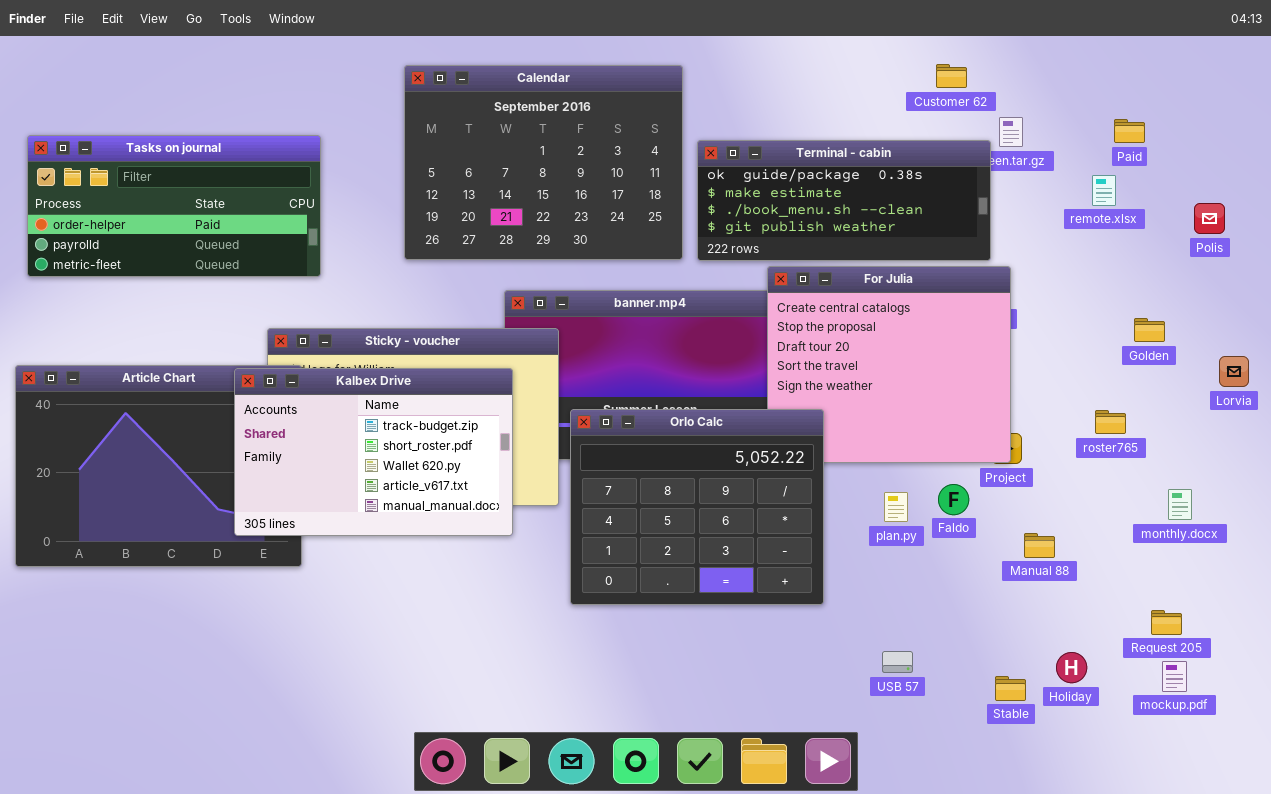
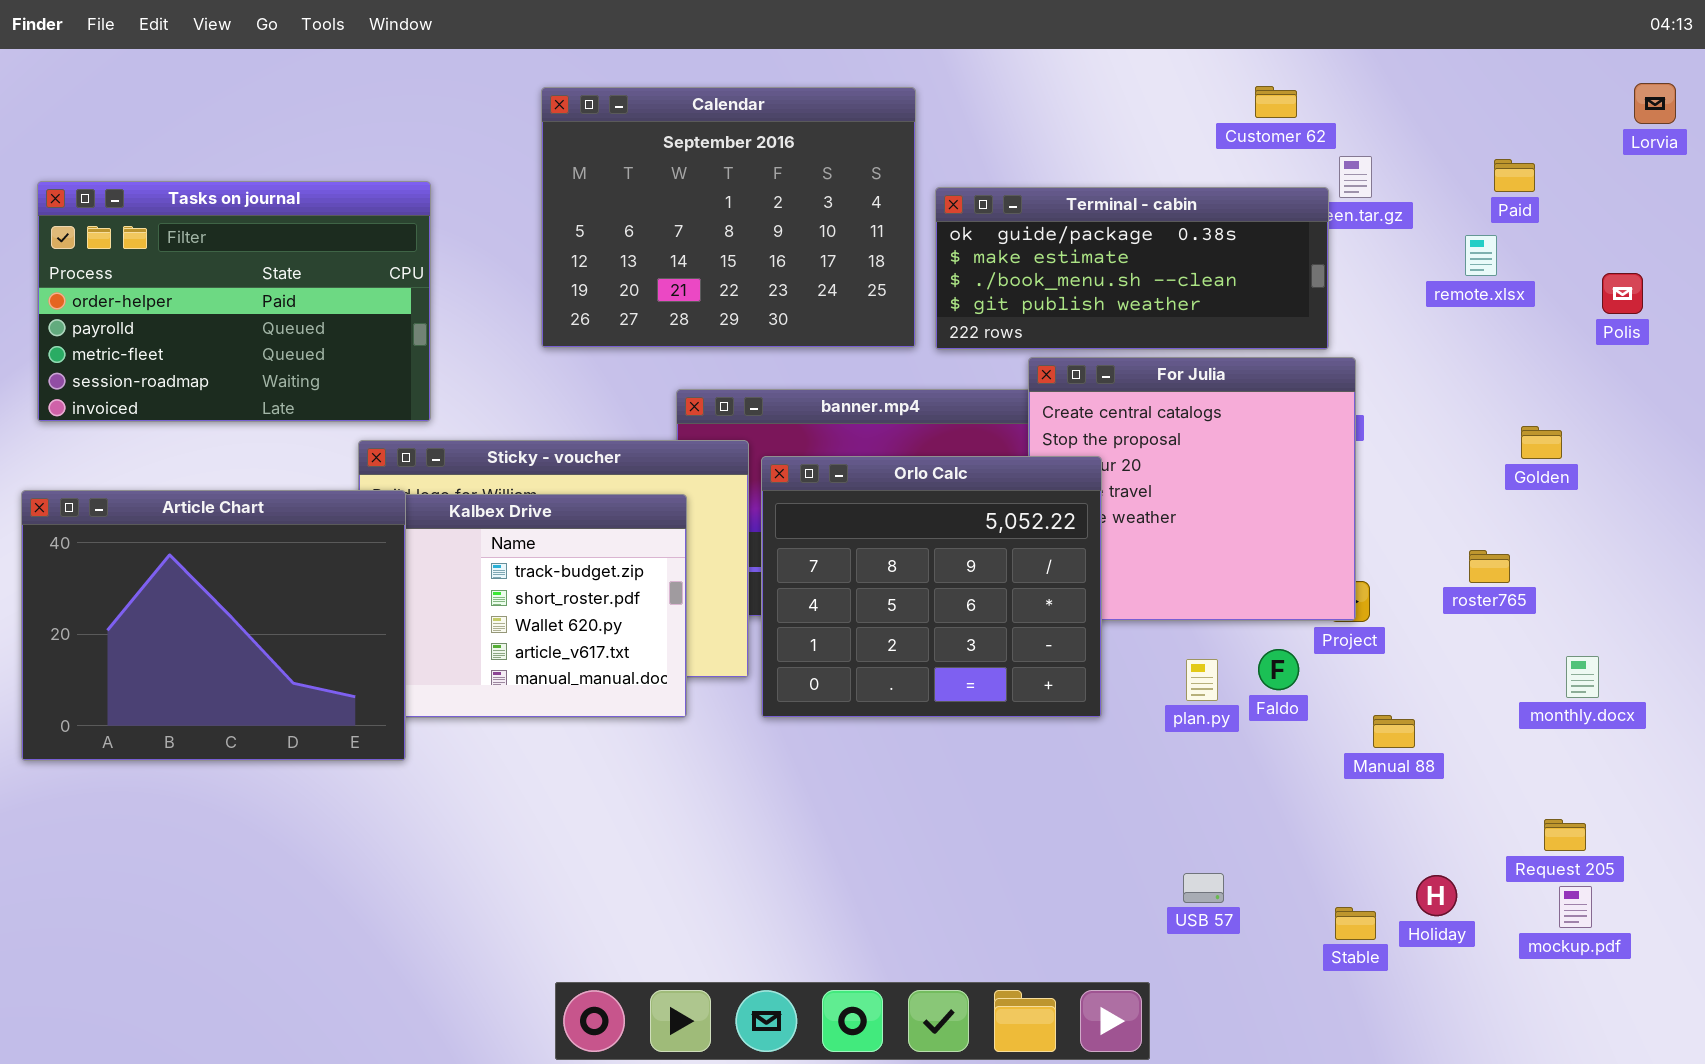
Tasks on journal: [27,135,321,277] -> [37,181,431,422], resized
Lorvia: [1219,356,1249,387] -> [1634,83,1676,124], moved
Article Chart: [15,365,302,567] -> [21,490,406,761], raised
Orlo Calc: [570,409,824,605] -> [761,456,1102,718], moved

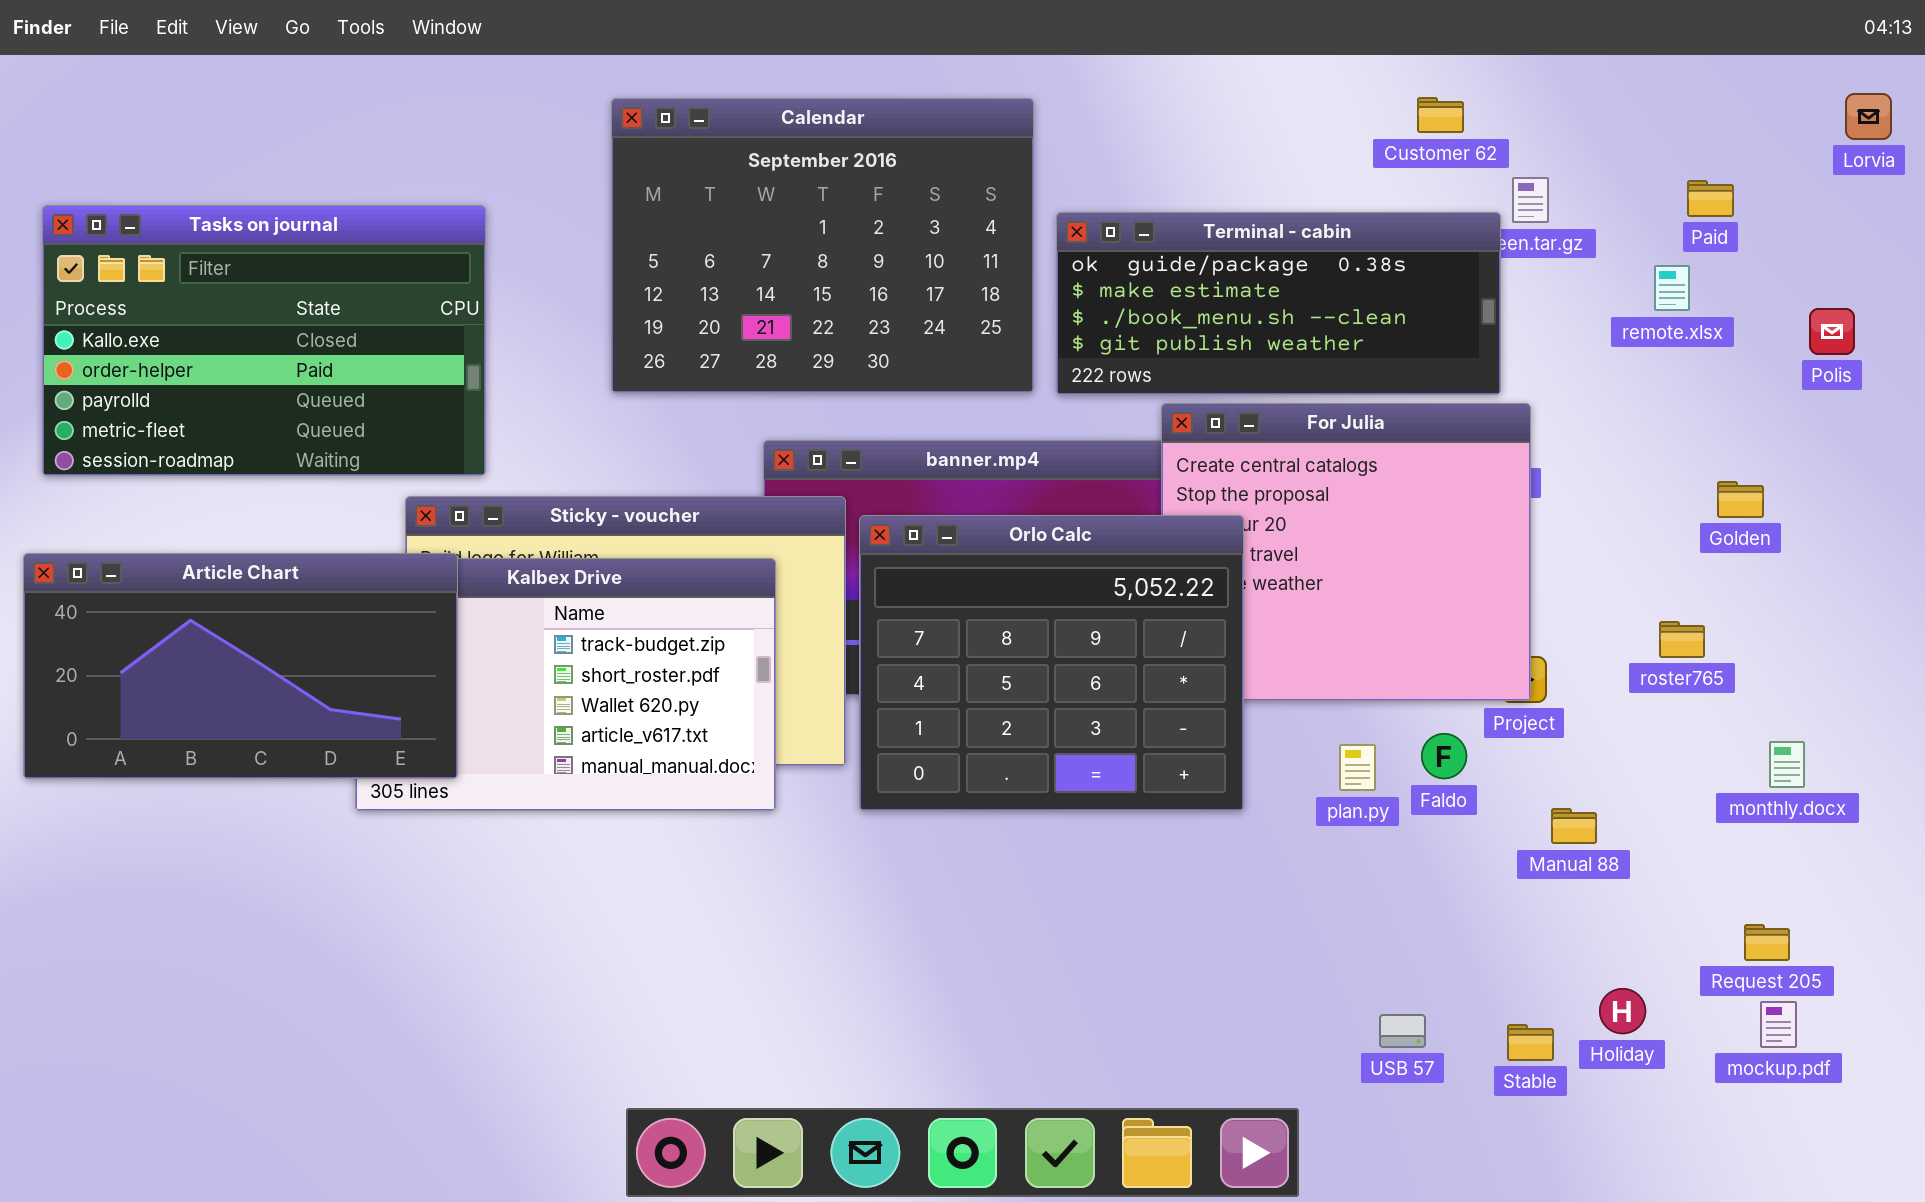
Tasks on journal: [37,181,431,422] -> [42,205,486,476], scrolled up 1 row
Article Chart: [21,490,406,761] -> [23,553,458,779], resized
USB 57: [1183,873,1224,903] -> [1379,1014,1426,1048], moved

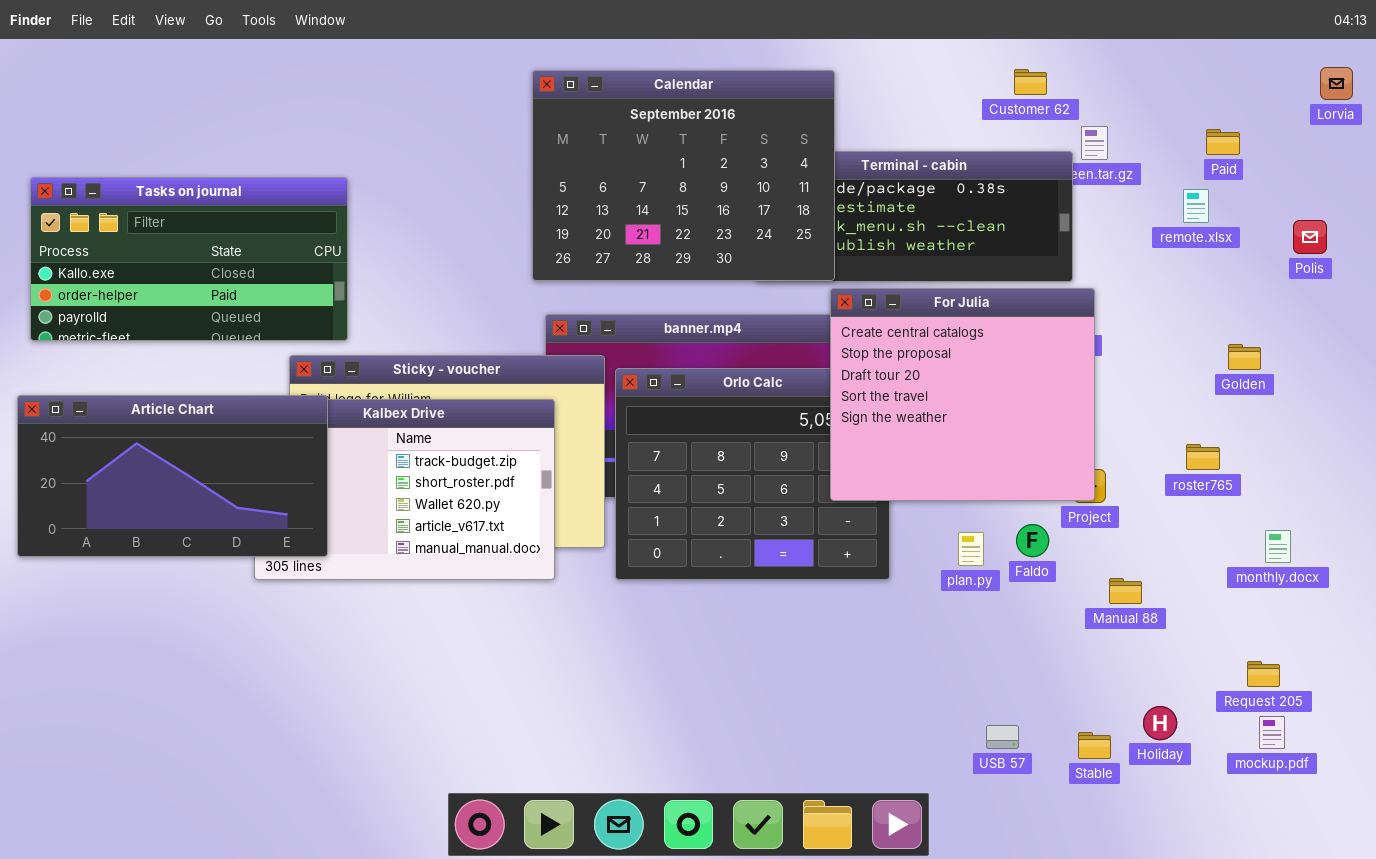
Calendar: [611,98,1034,393] -> [532,70,835,281], moved
Tasks on journal: [42,205,486,476] -> [30,177,348,341], resized
For Julia: [1161,403,1531,701] -> [830,288,1095,501], raised

